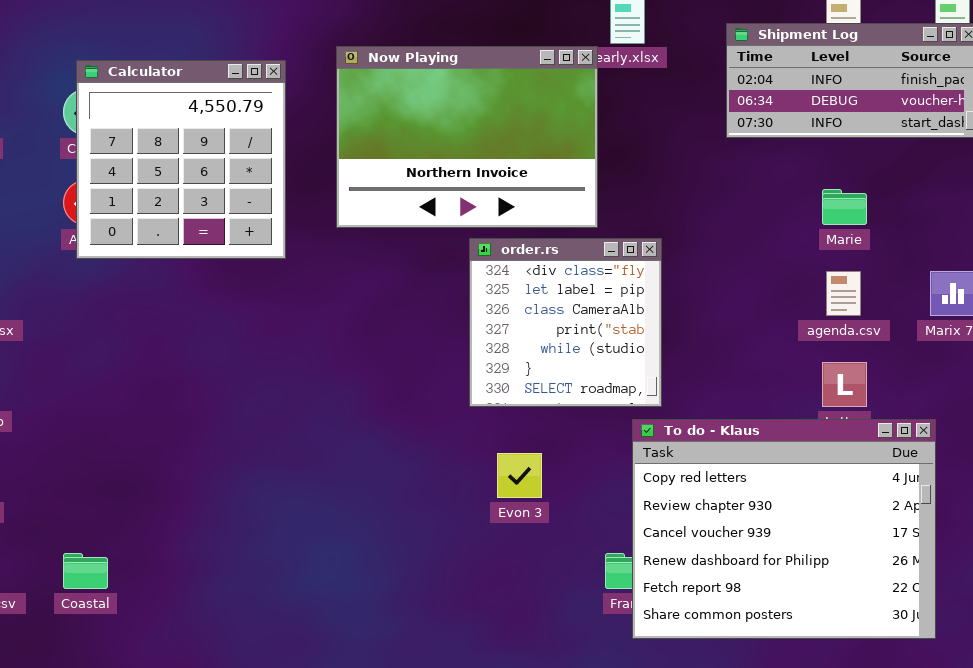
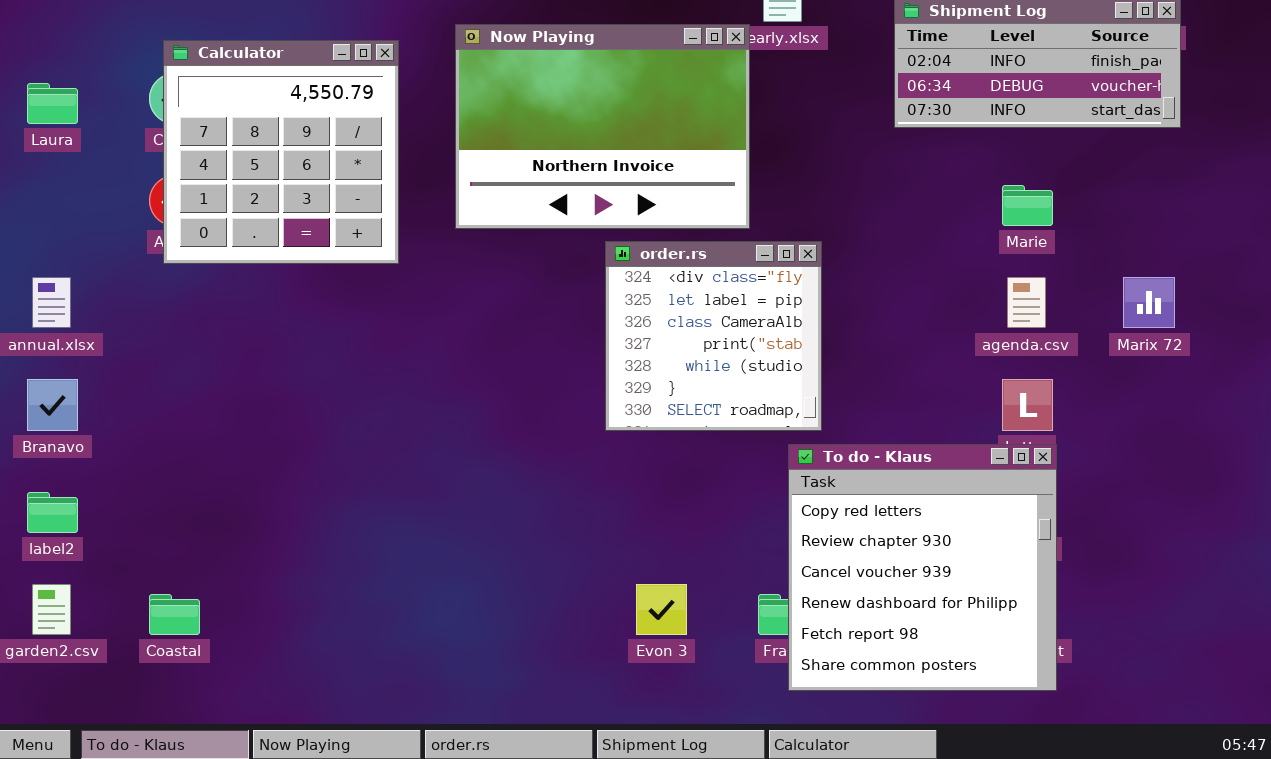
To do - Klaus: [632,419,936,639] -> [788,444,1057,691], resized
Evon 3: [497,453,542,498] -> [636,584,687,635], moved

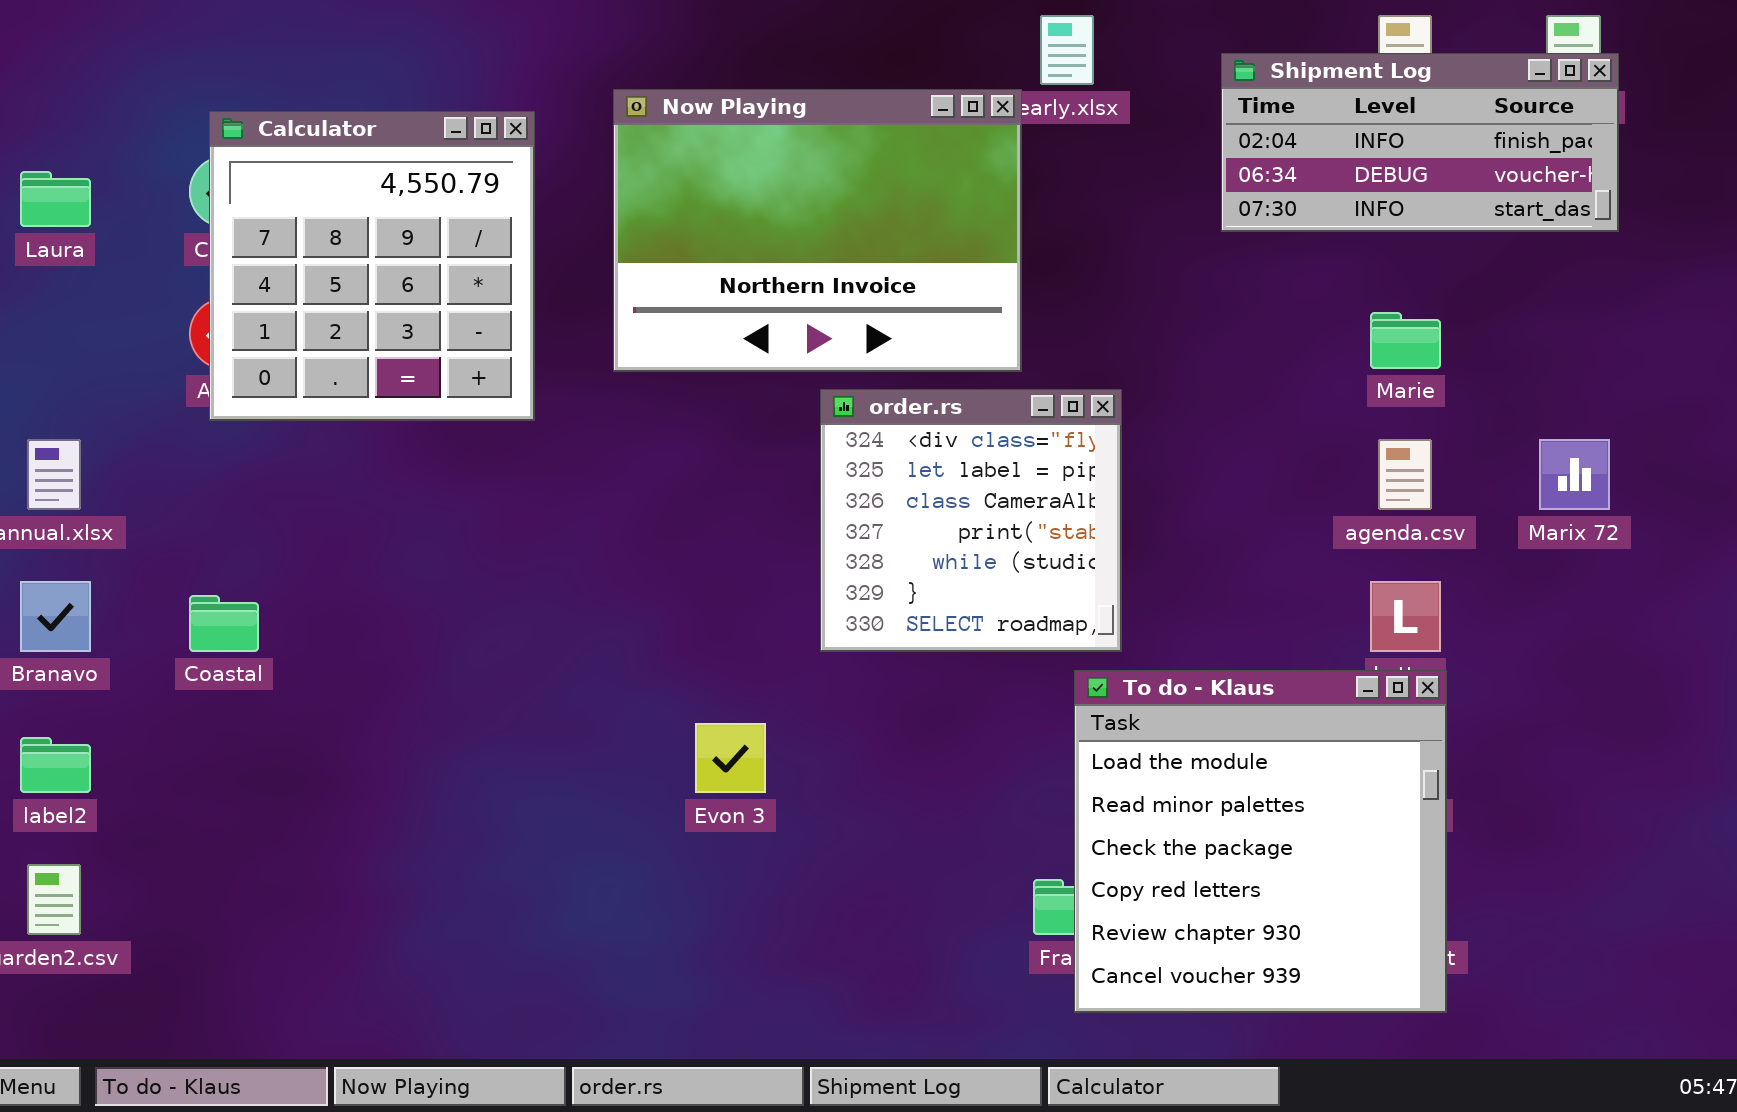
To do - Klaus: [788,444,1057,691] -> [1074,670,1447,1013], scrolled up 3 rows
Evon 3: [636,584,687,635] -> [695,723,766,793], moved
Coastal: [149,594,200,635] -> [189,595,259,652], moved

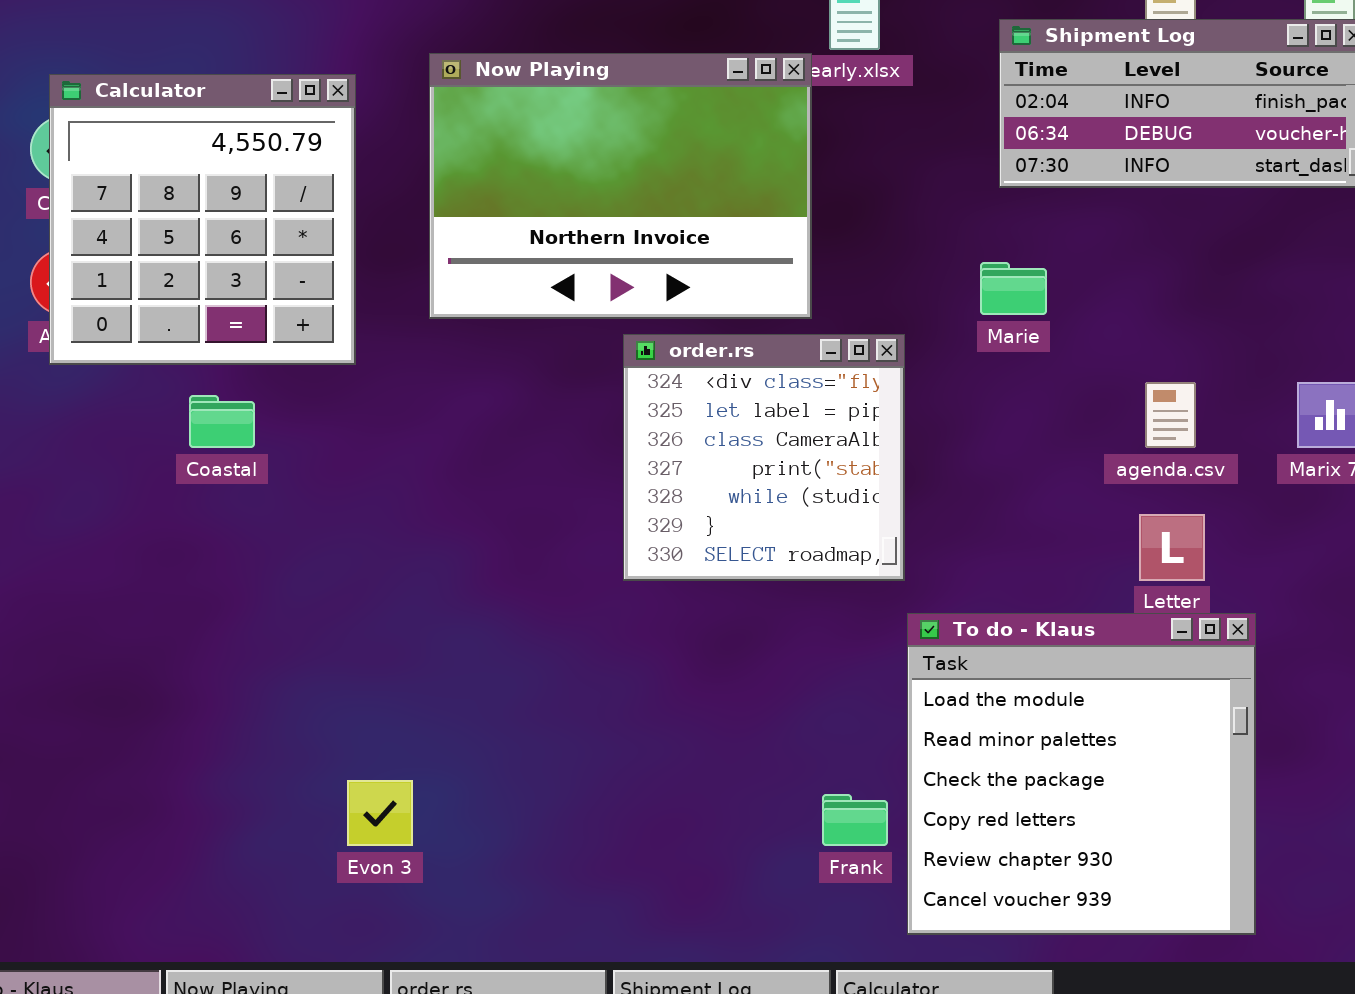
Marie: [1370,312,1441,369] -> [980,262,1047,315], moved
Coastal: [189,595,259,652] -> [189,395,255,448], moved
To do - Klaus: [1074,670,1447,1013] -> [907,613,1256,935], moved
Evon 3: [695,723,766,793] -> [347,780,413,846], moved

